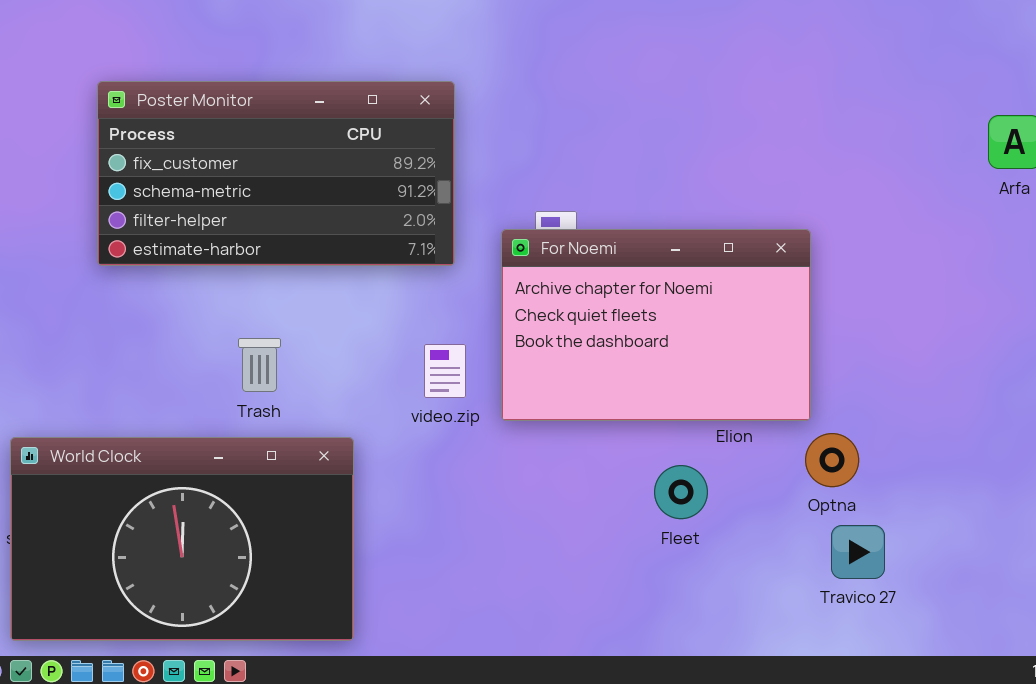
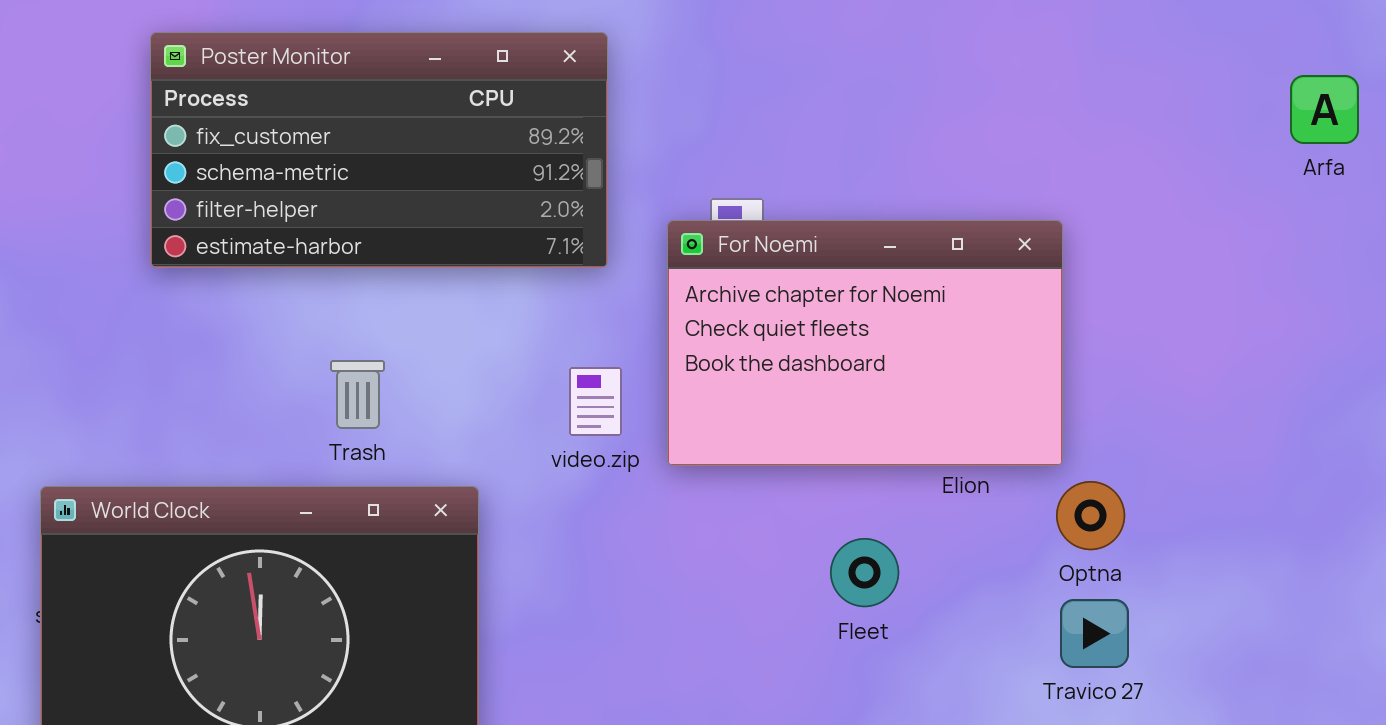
Fleet: [654,465,708,519] -> [830,538,899,607], moved
Travico 27: [831,525,885,579] -> [1060,599,1129,668], moved

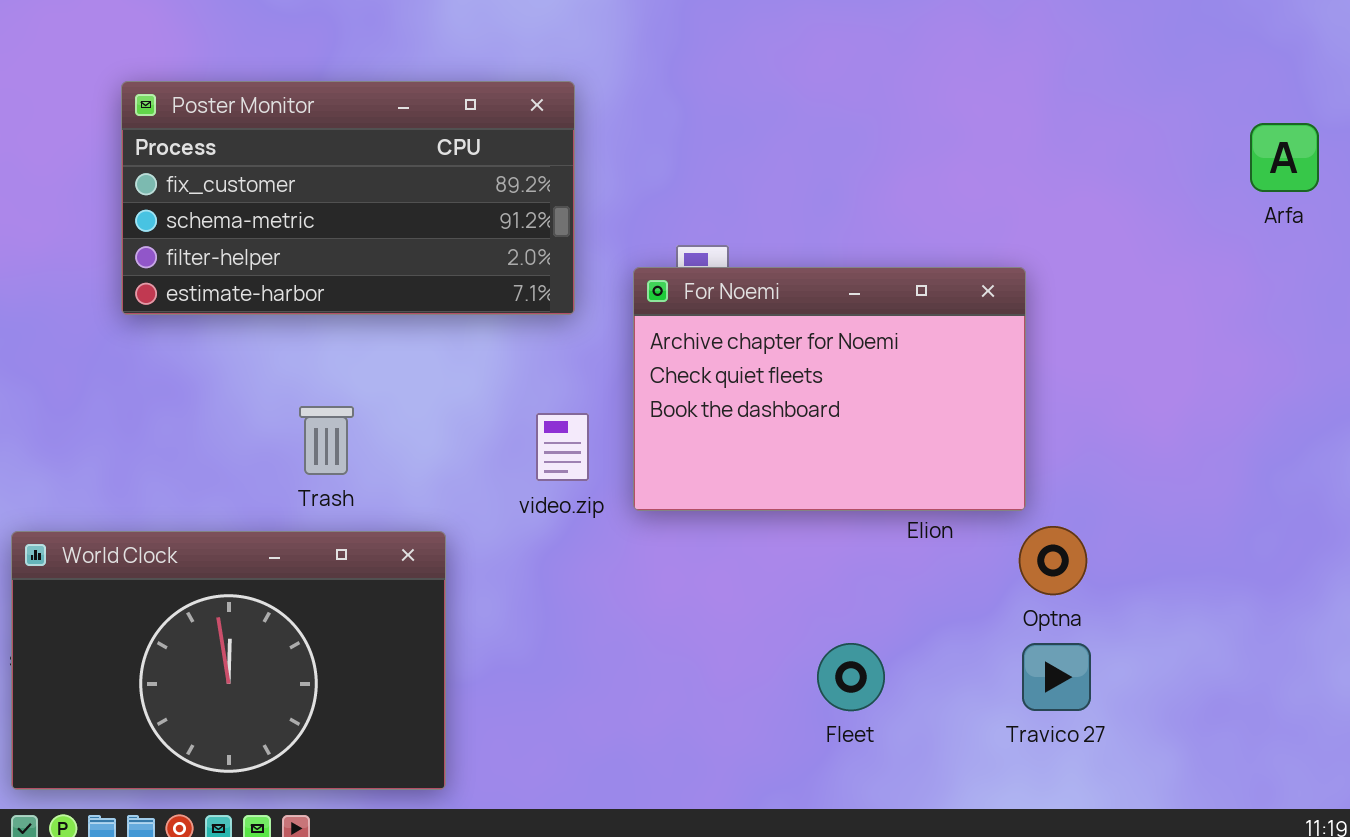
Fleet: [830,538,899,607] -> [817,643,885,711], moved

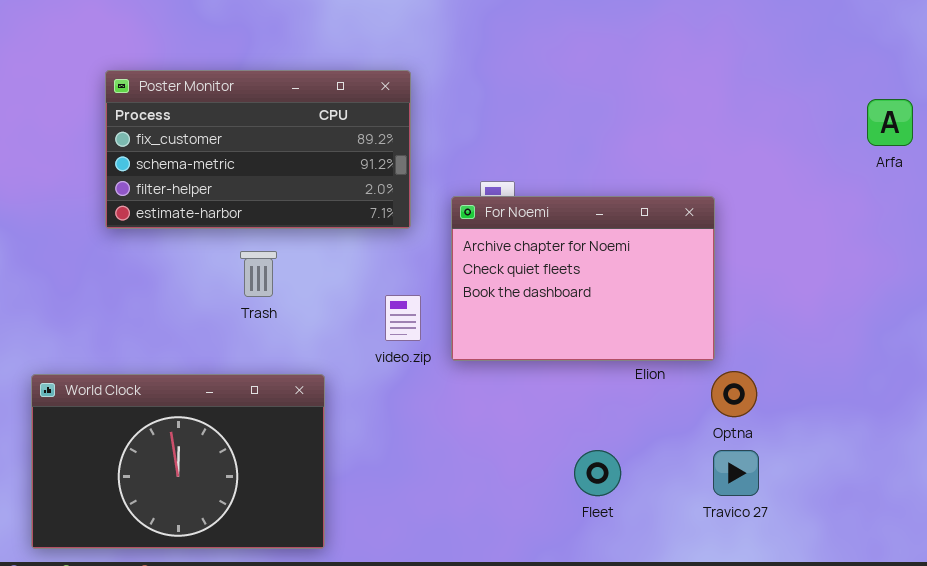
Trash: [299,406,354,475] -> [240,251,277,297], moved

